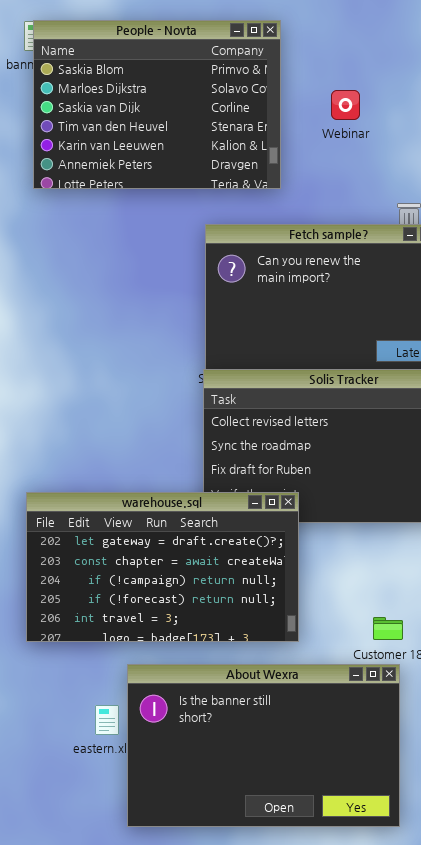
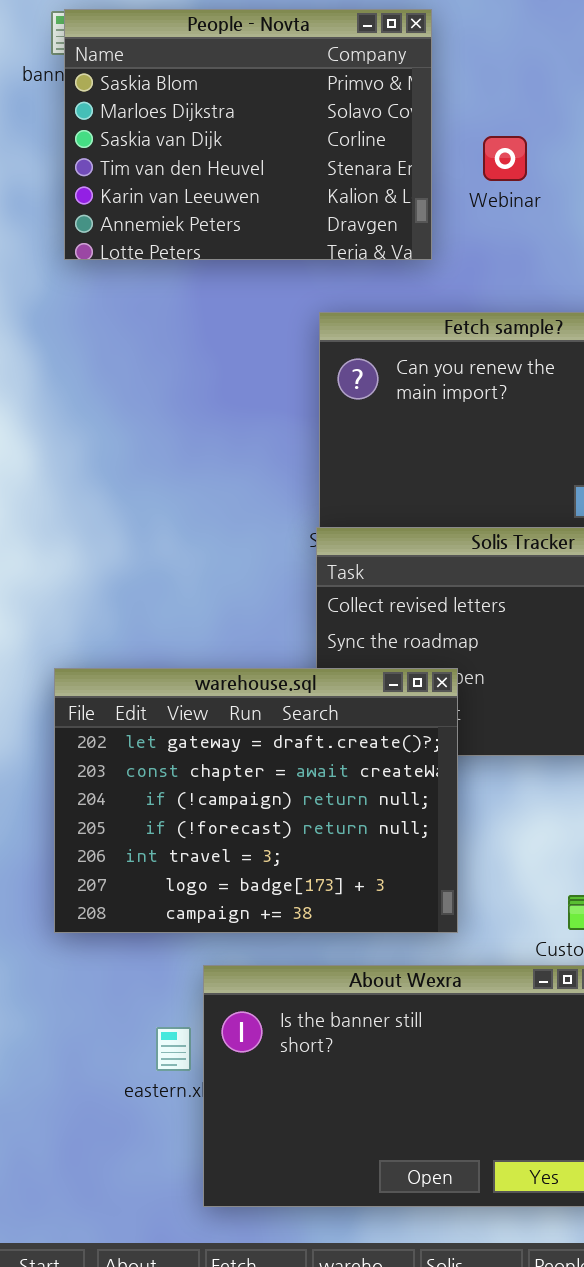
Webinar: [331,90,360,120] -> [483,136,527,181], moved
warehouse.sql: [26,492,299,642] -> [54,668,458,933], resized

